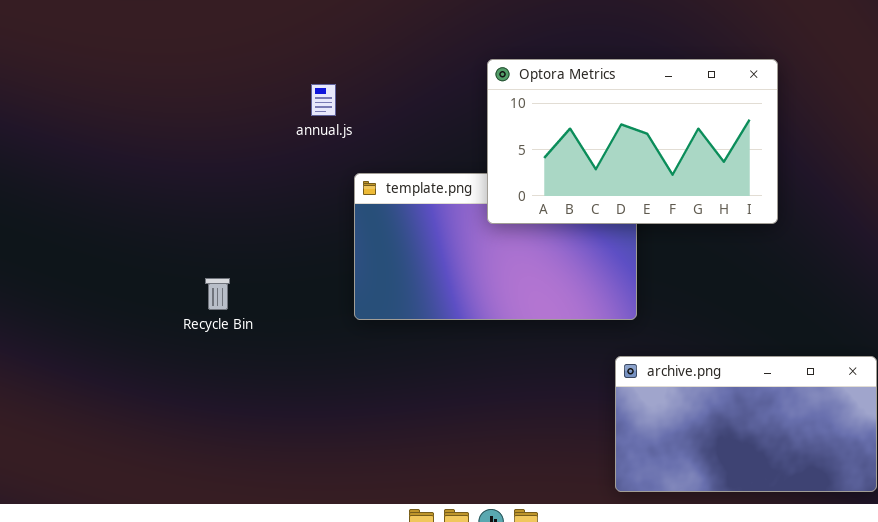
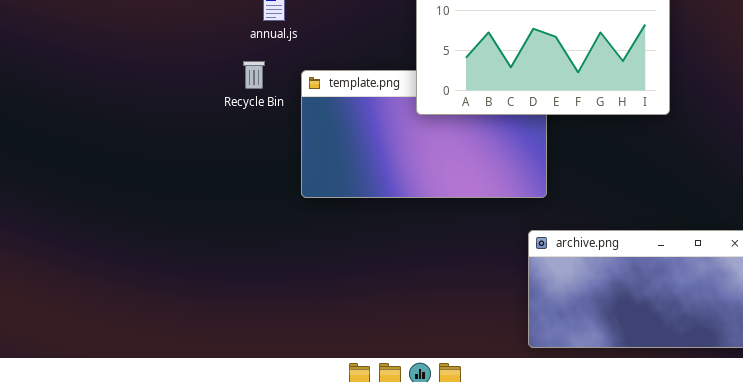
Recycle Bin: [205,278,230,310] -> [243,61,265,89], moved

